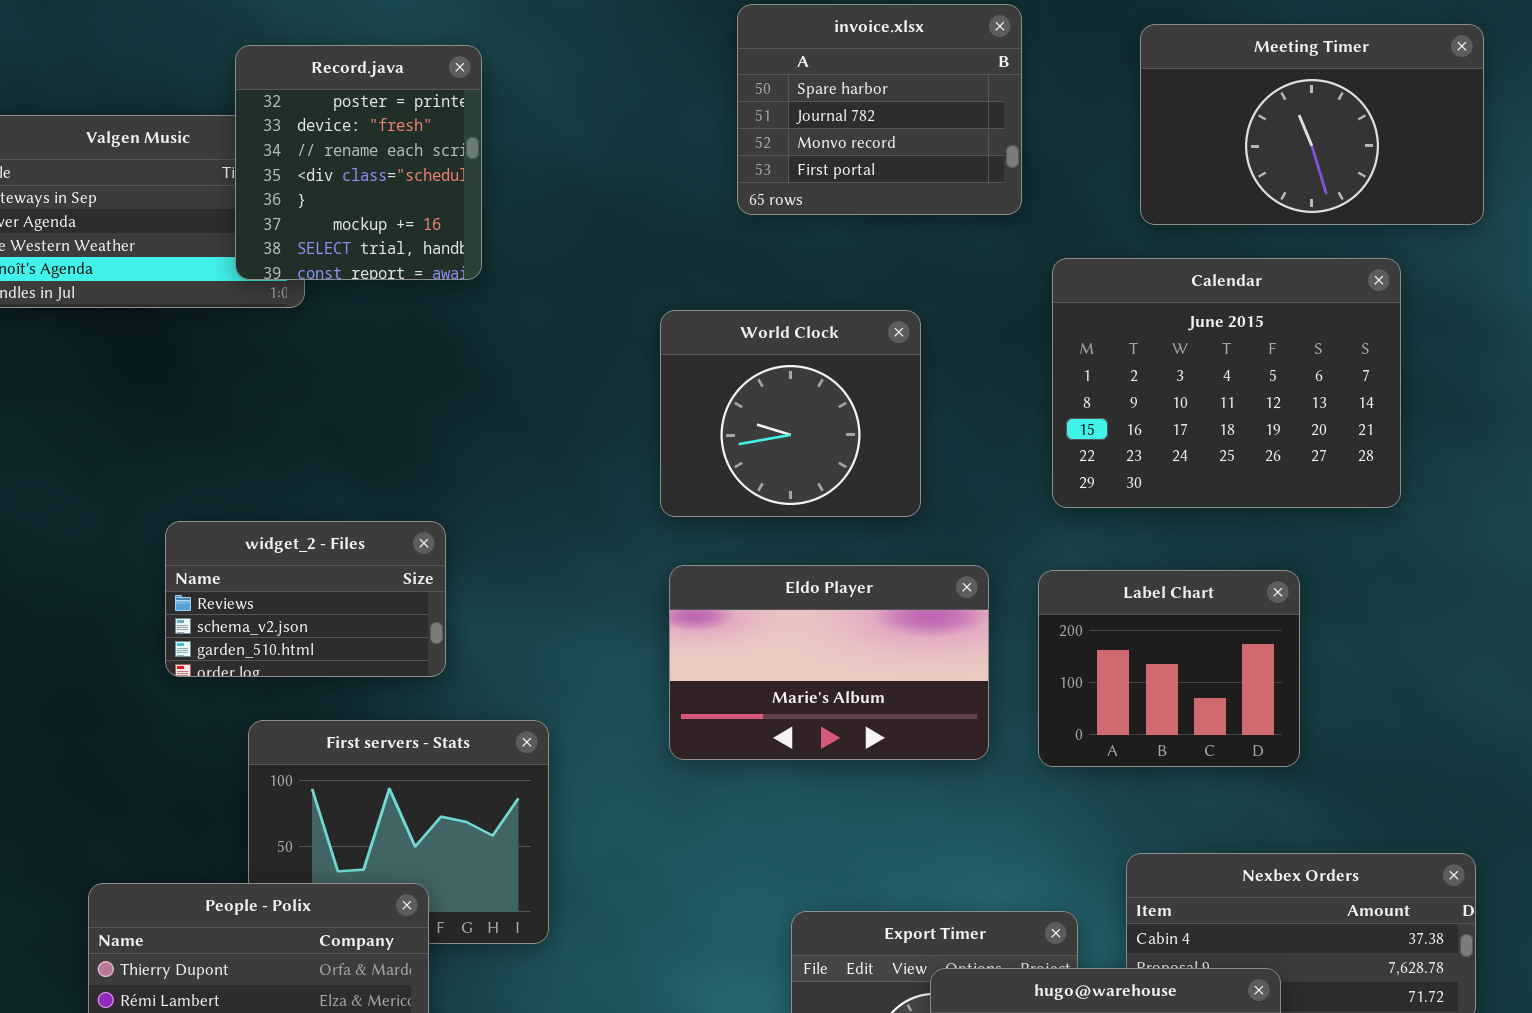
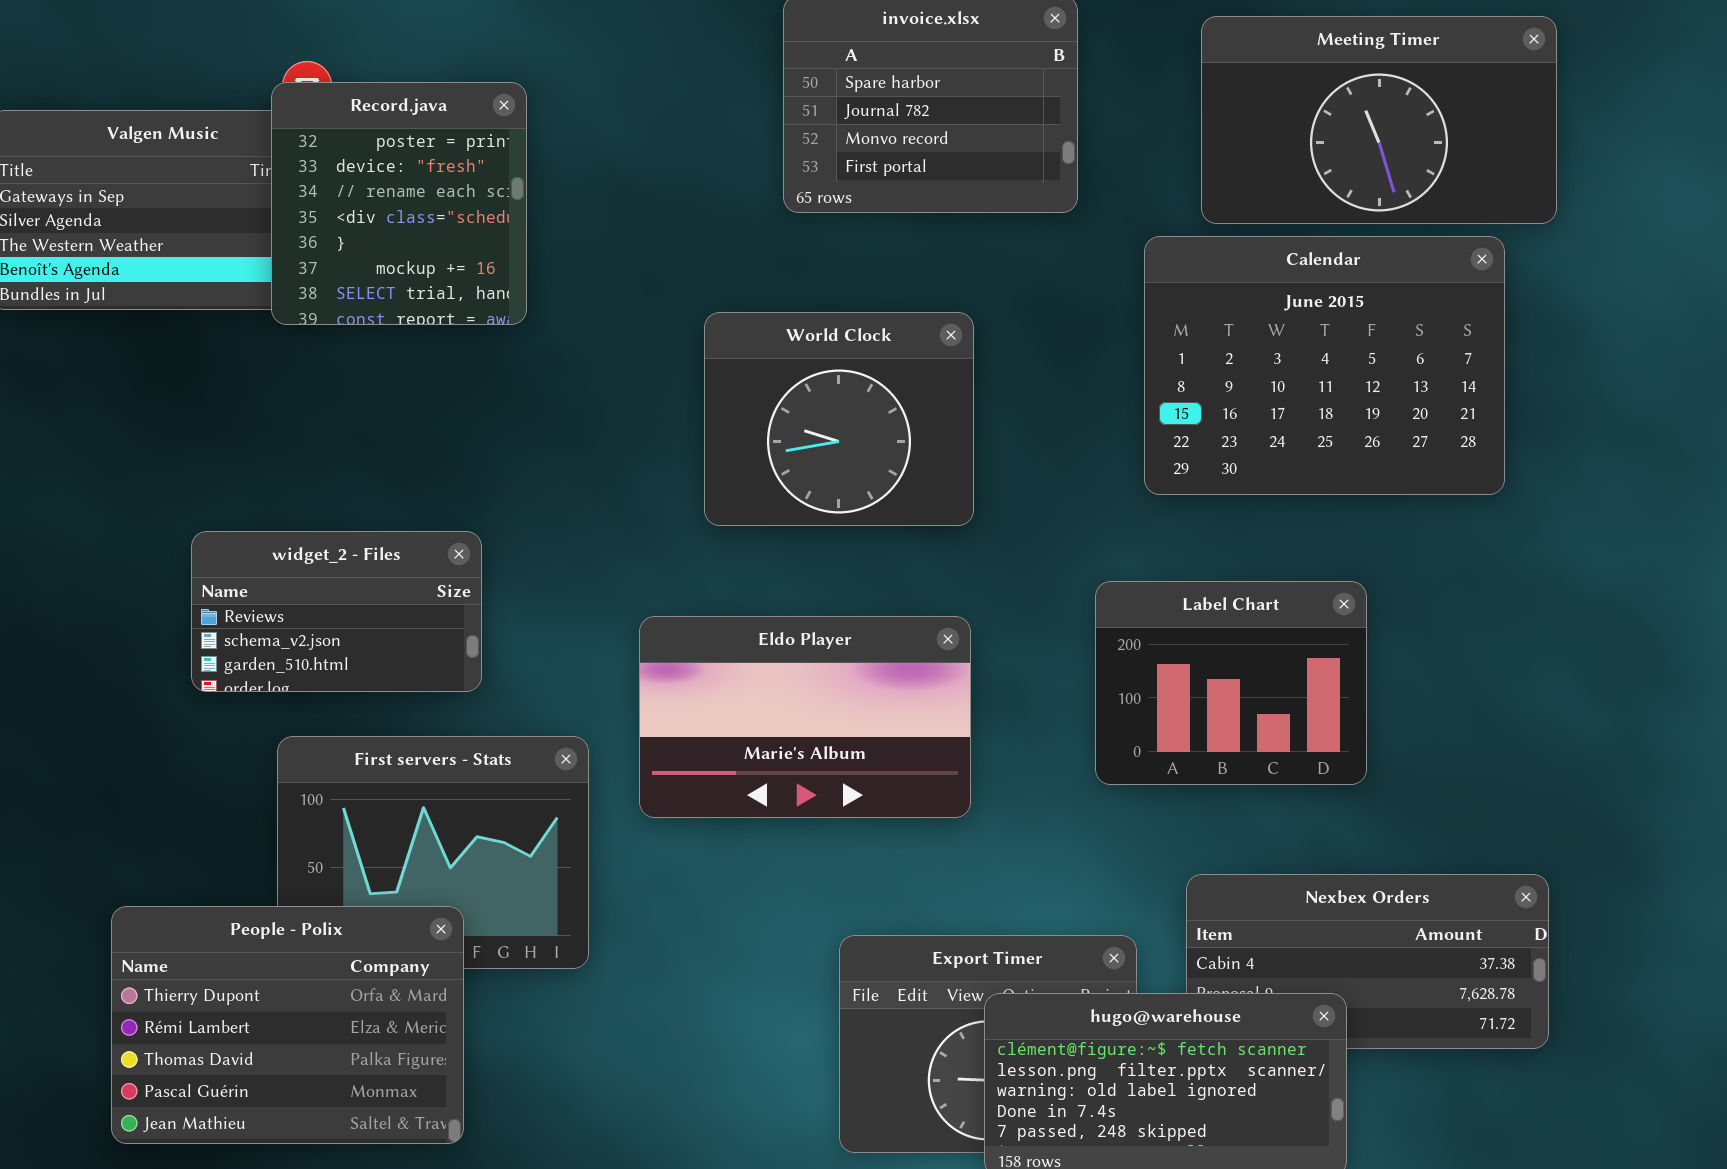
Record.java: [235,45,482,280] -> [271,82,527,325], moved
Calendar: [1052,258,1401,508] -> [1144,236,1505,495], moved
Eldo Player: [669,565,989,760] -> [639,616,971,818], moved

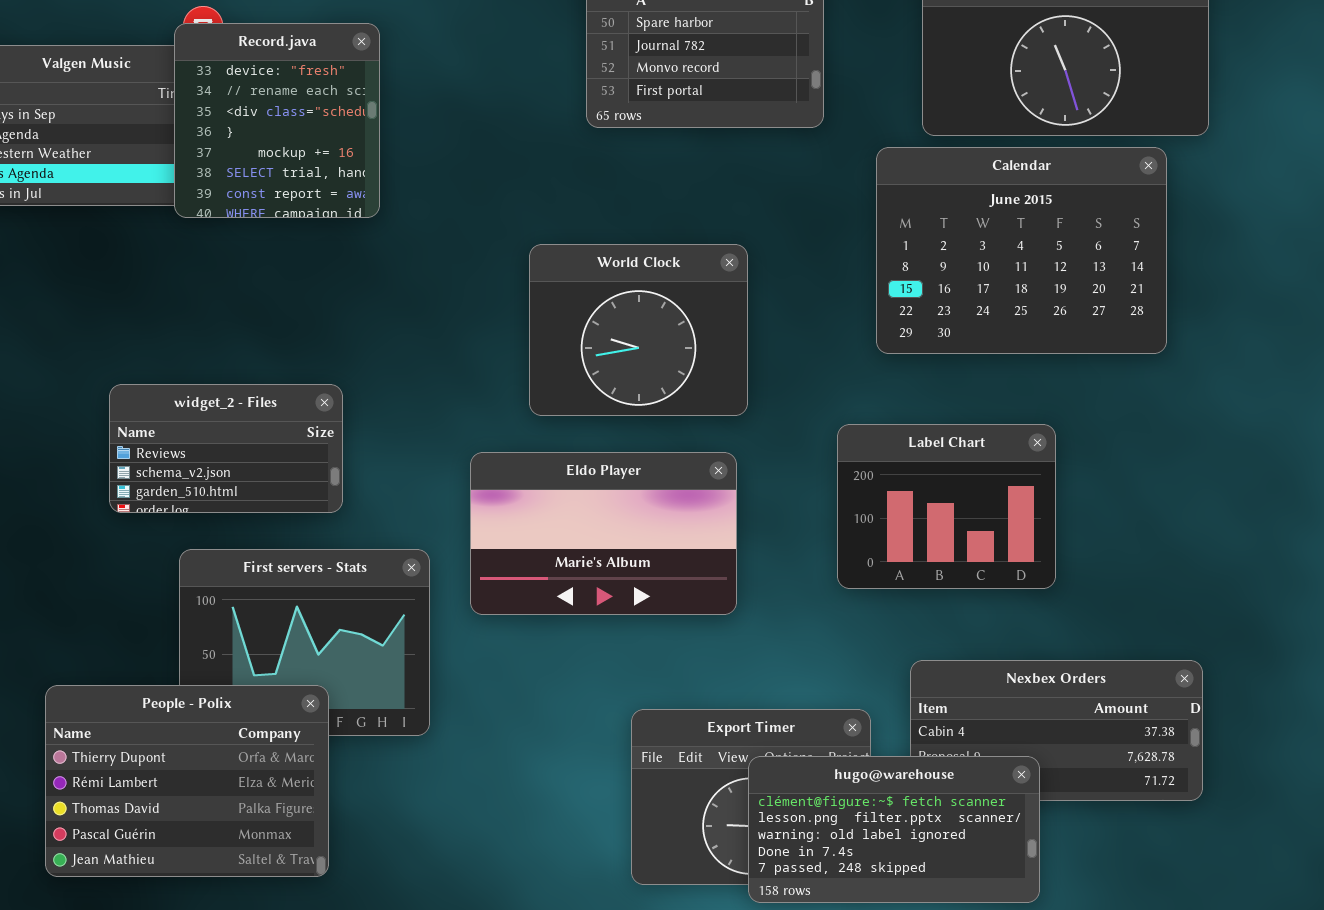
Record.java: [271,82,527,325] -> [174,23,380,218], scrolled down 1 row
World Clock: [704,312,974,526] -> [529,244,748,416], moved

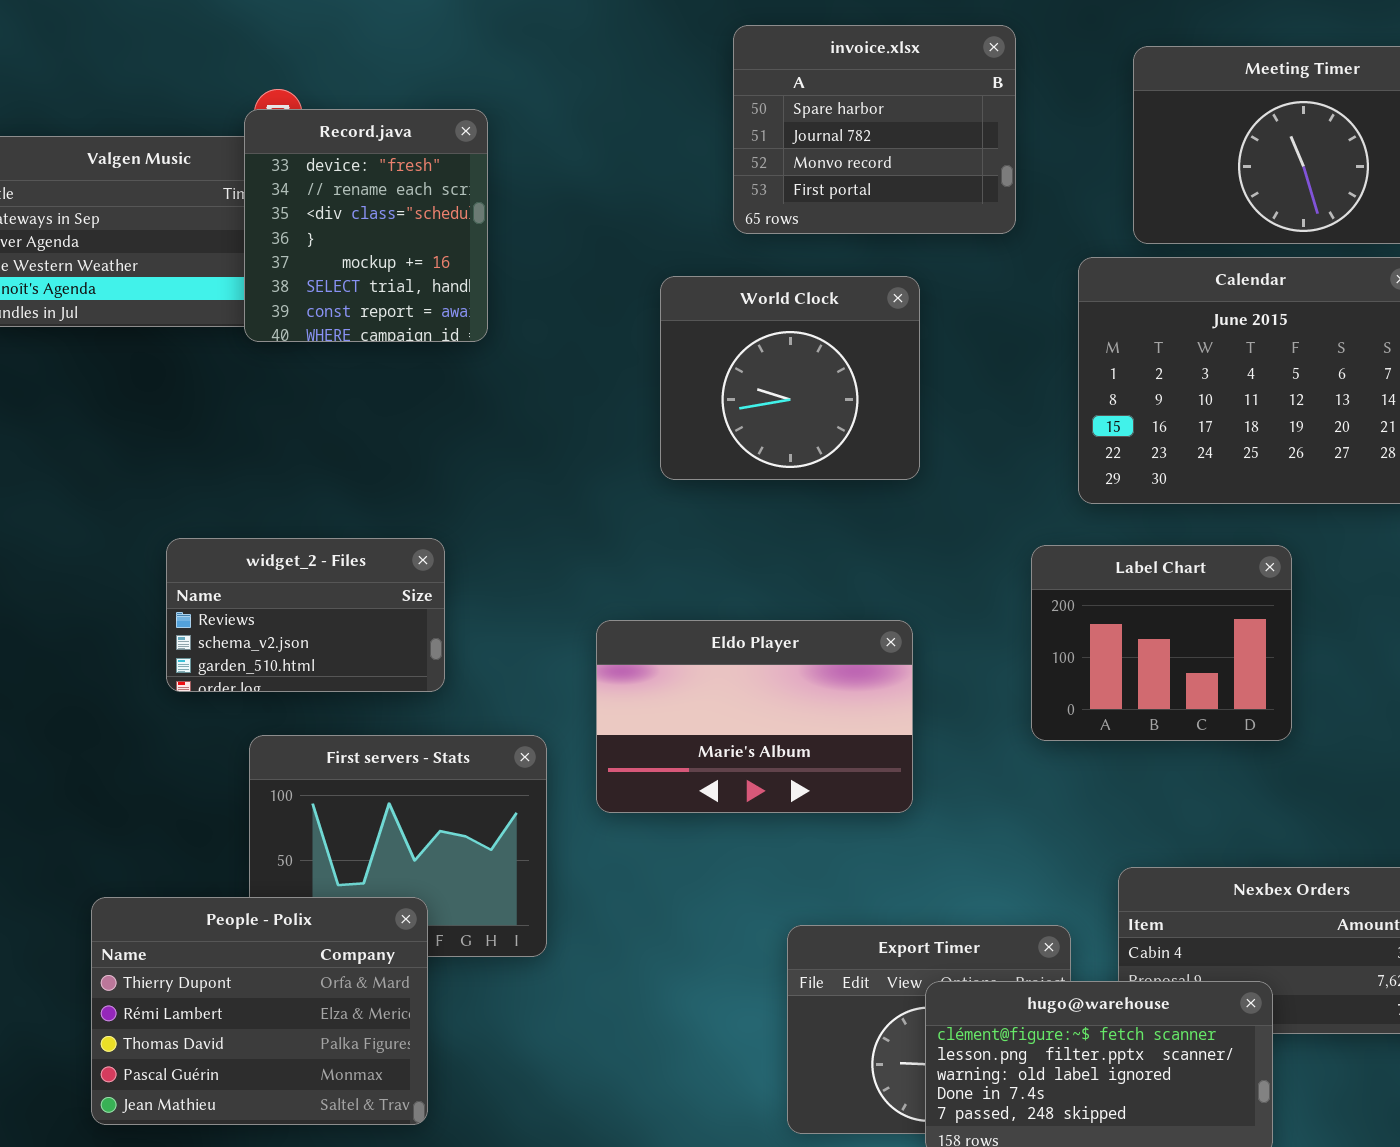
World Clock: [529,244,748,416] -> [660,276,920,480], moved
Label Chart: [837,424,1056,589] -> [1031,545,1292,741], moved

